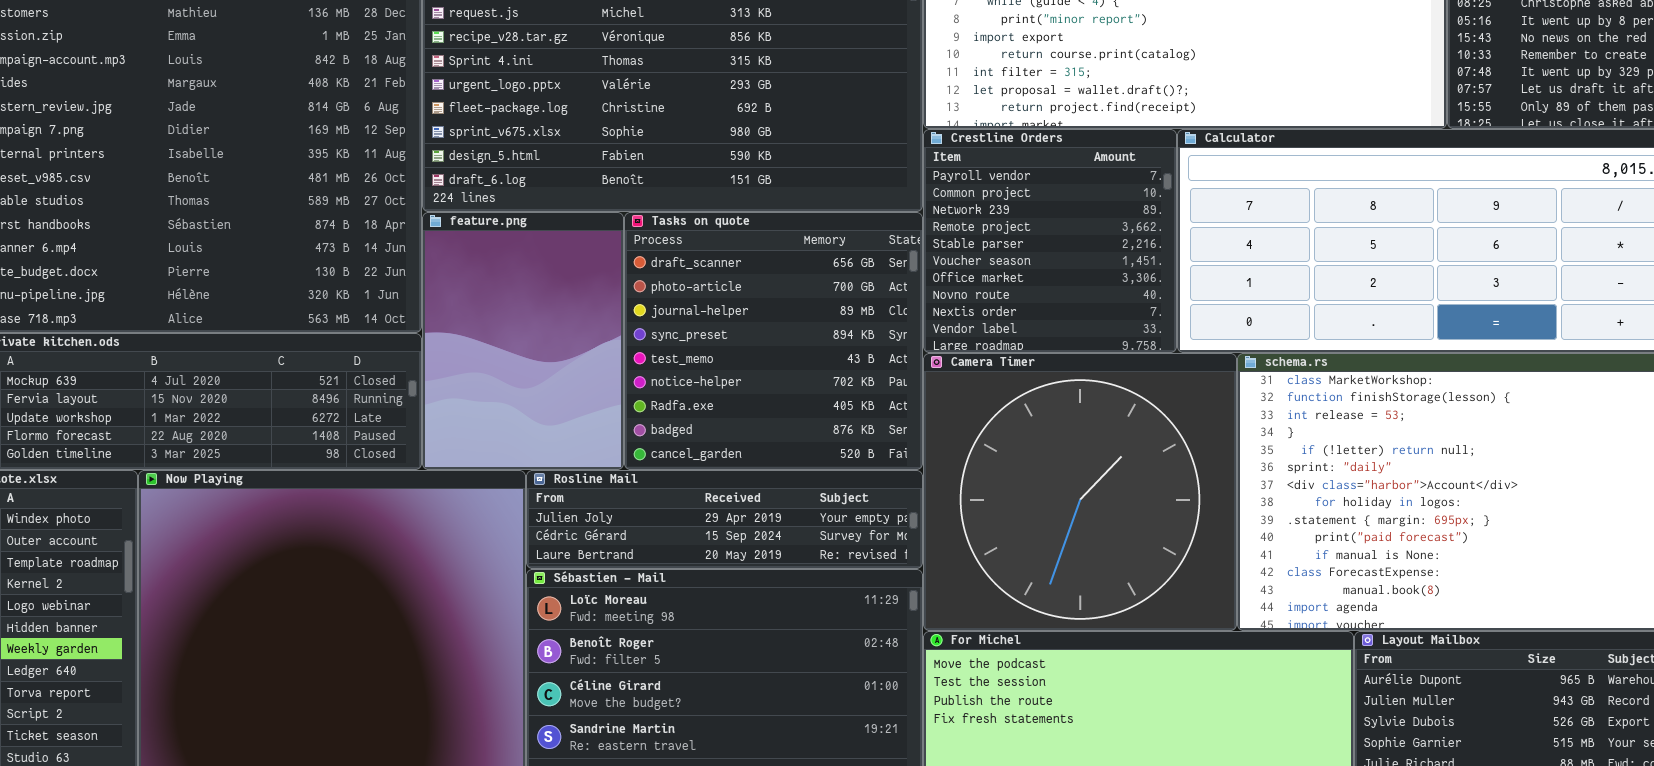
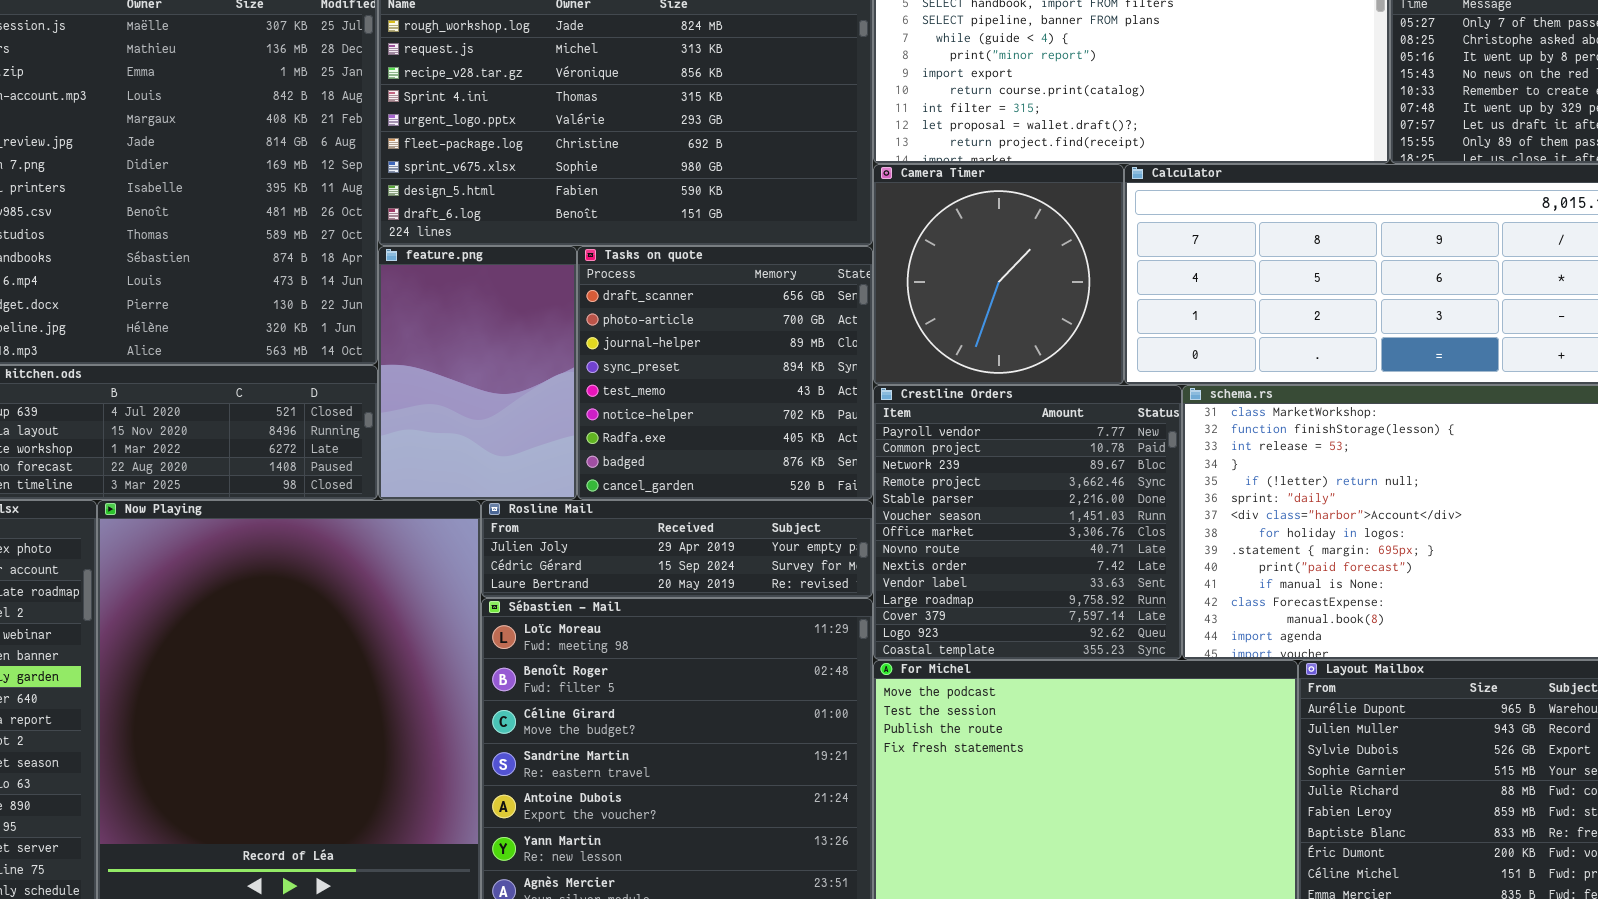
Crestline Orders: [923,129,1177,353] -> [873,385,1182,660], moved, resized
Camera Timer: [923,353,1237,631] -> [873,164,1124,385], moved, resized

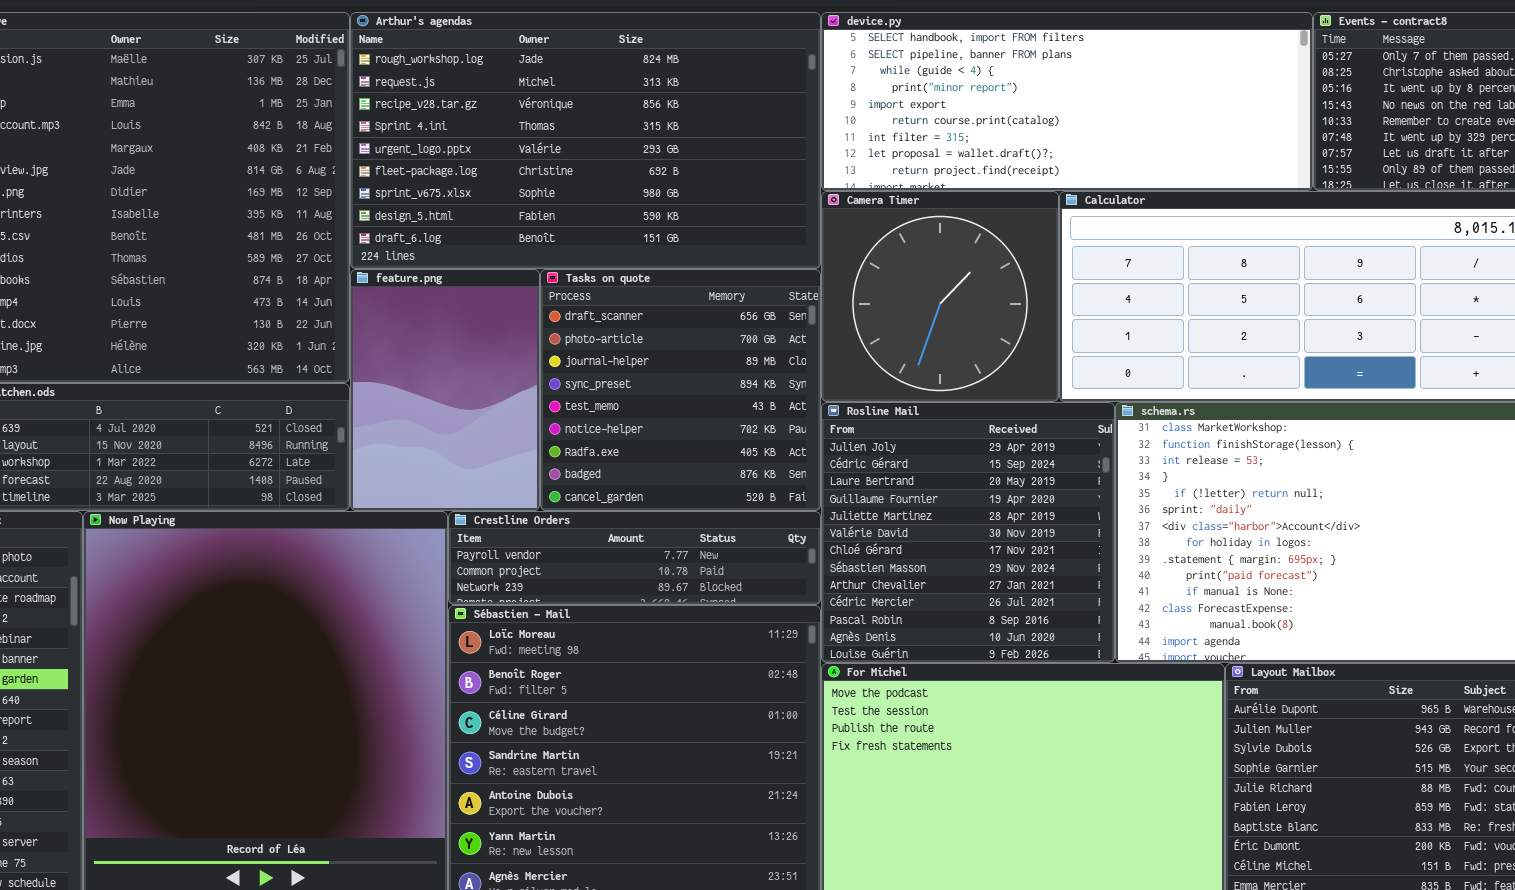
Crestline Orders: [873,385,1182,660] -> [448,511,821,605], moved, resized
Rosline Mail: [481,500,873,598] -> [821,402,1115,663], moved, resized

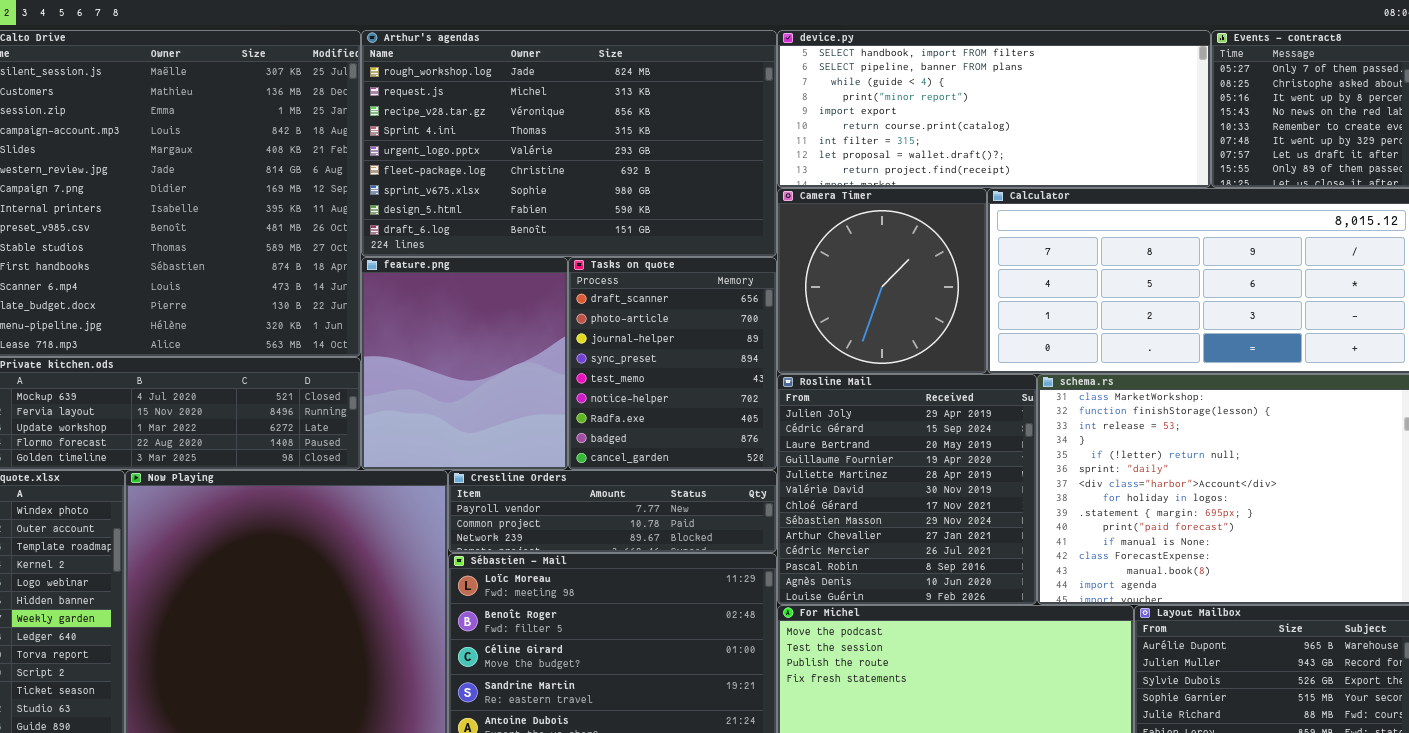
feature.png: [350,269,540,511] -> [361,257,568,470], resized
Tasks on quote: [540,269,821,511] -> [568,257,777,470], resized

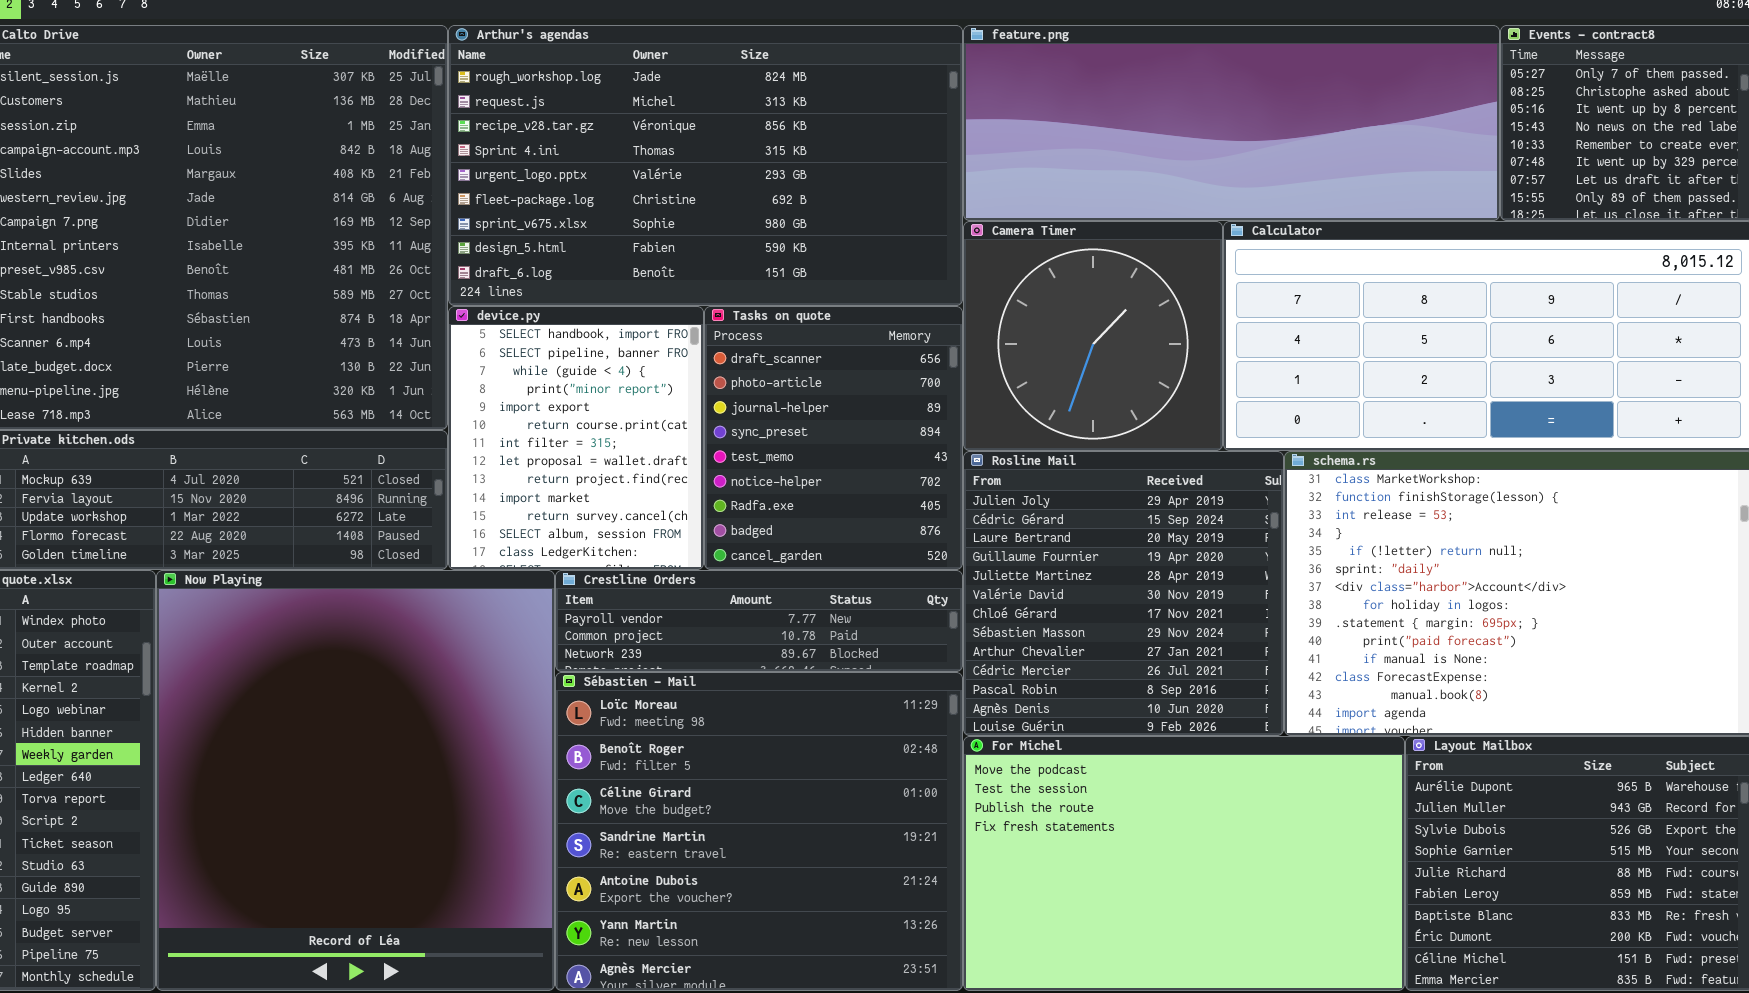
device.py: [777,30,1211,188] -> [448,306,704,570], moved, resized
feature.png: [361,257,568,470] -> [963,25,1500,221], moved, resized

